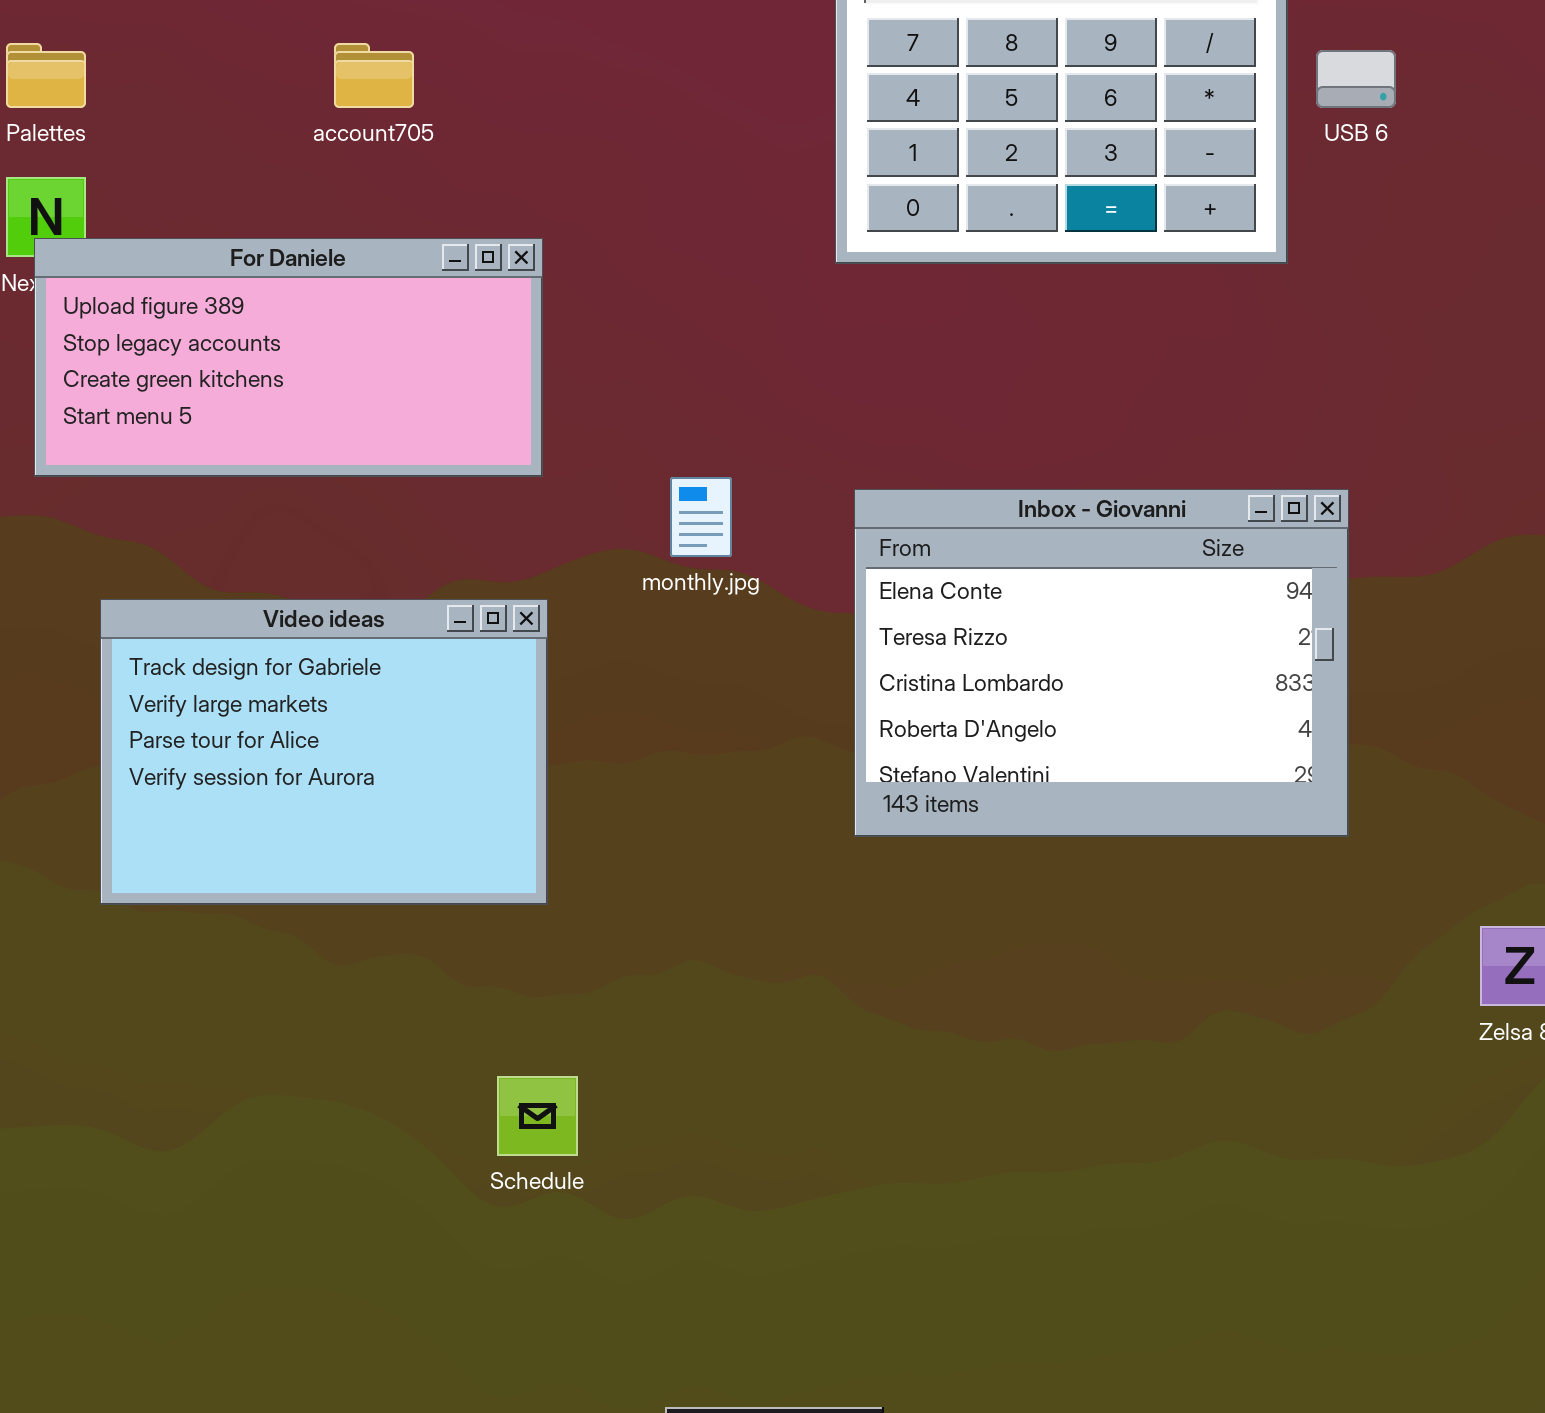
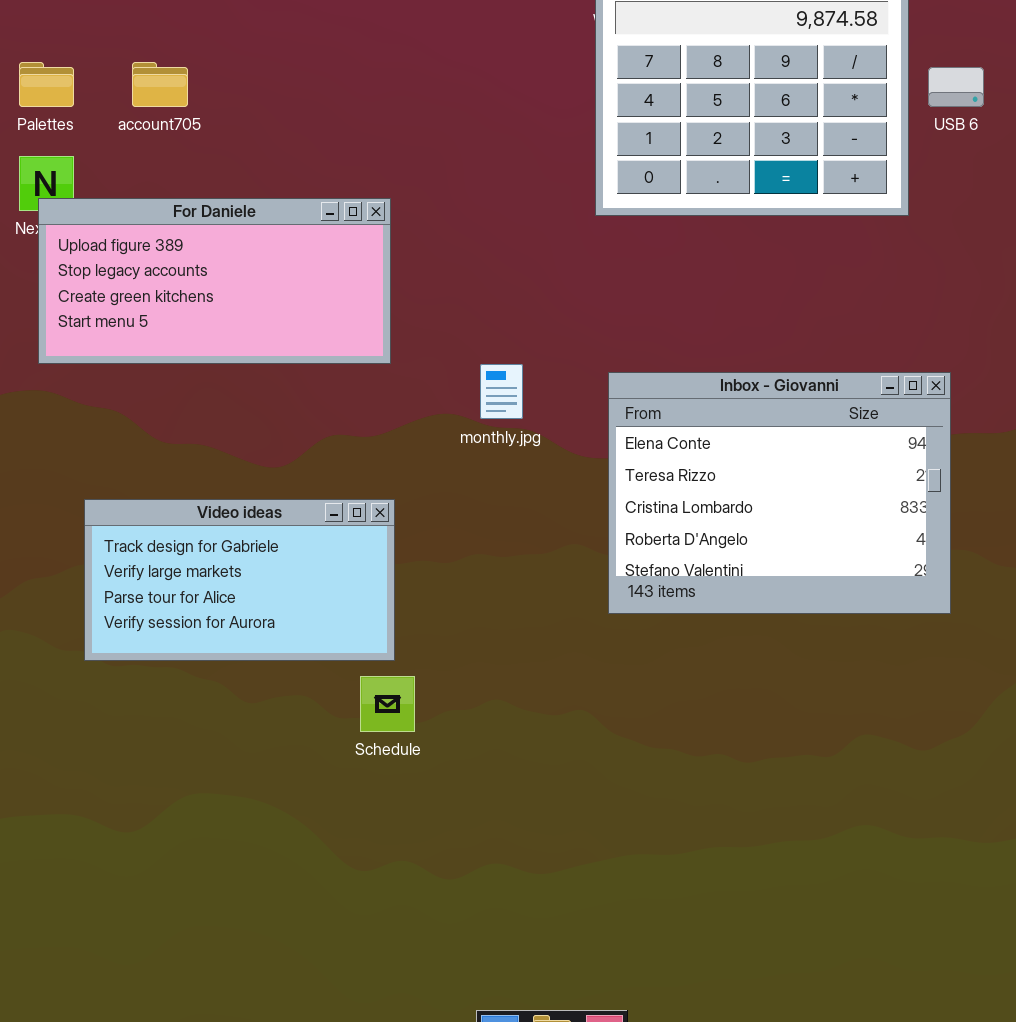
account705: [334,43,414,108] -> [132,62,188,107], moved
Video ideas: [100,599,548,905] -> [84,499,395,661], resized
Schedule: [497,1076,578,1156] -> [360,676,415,732], moved

